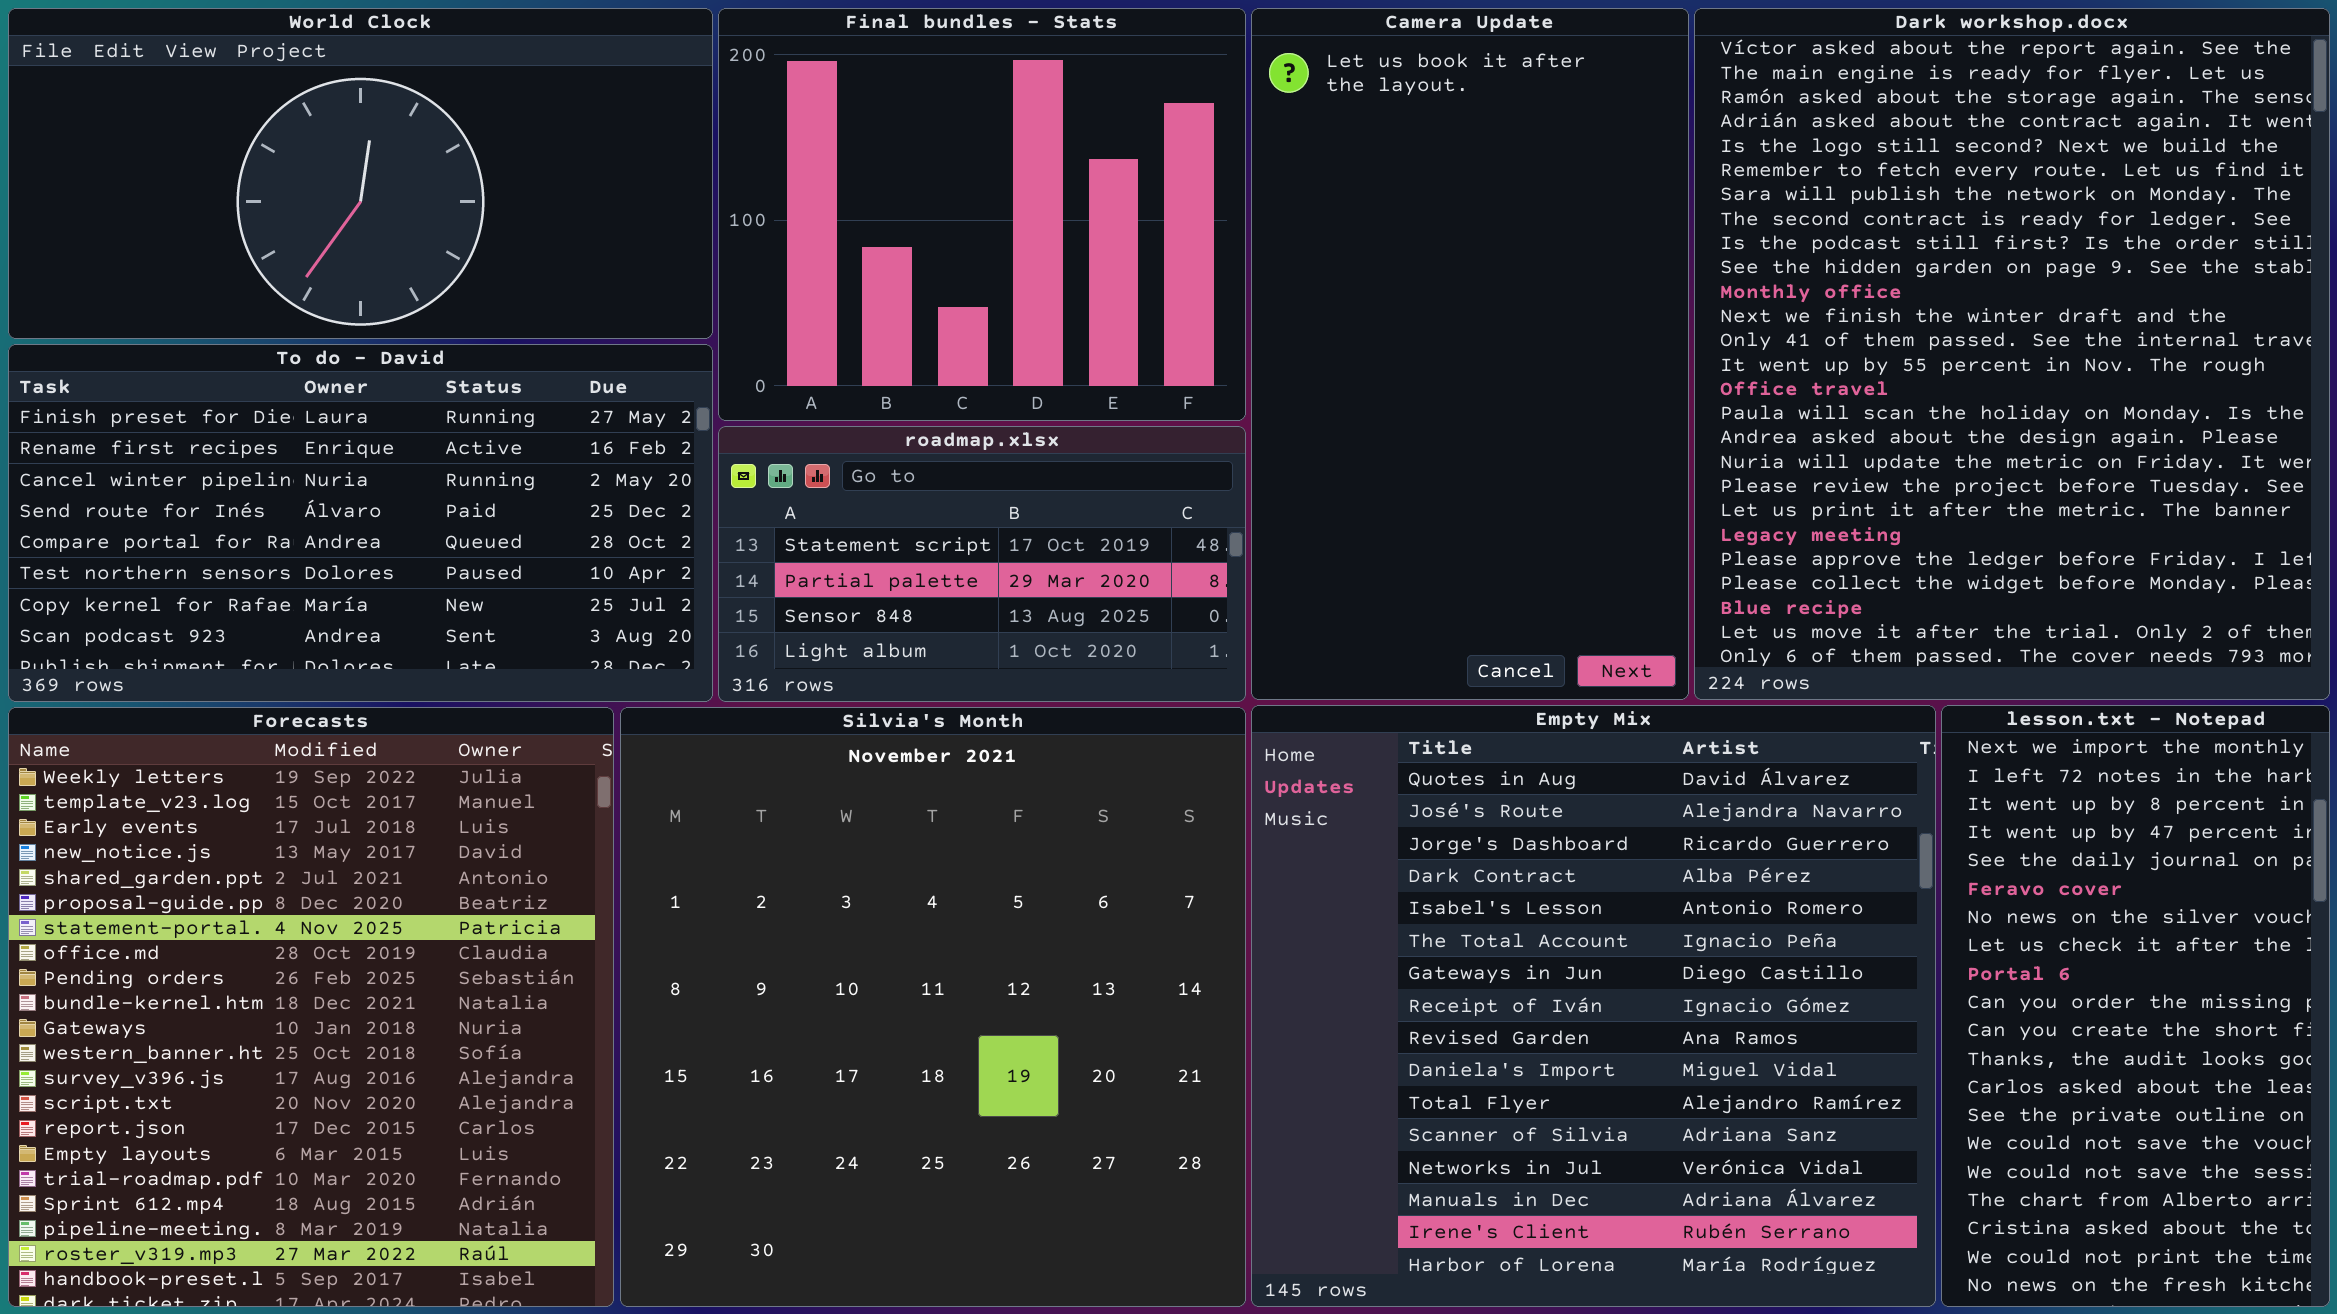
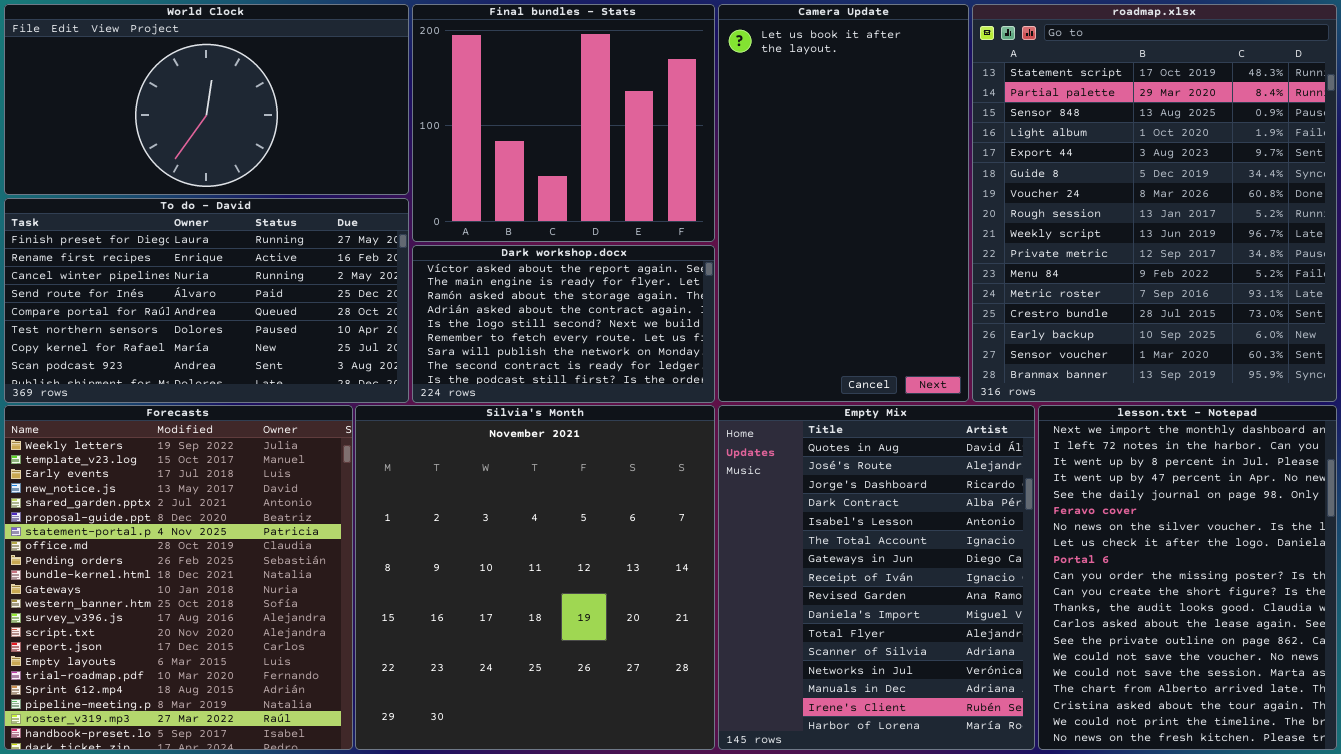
Dark workshop.docx: [1694,8,2330,700] -> [412,245,715,403], moved, resized
roadmap.xlsx: [718,426,1246,702] -> [972,4,1337,402], moved, resized
Empty Mix: [1251,705,1936,1307] -> [718,405,1035,750], resized
lesson.txt - Notepad: [1941,705,2330,1307] -> [1038,405,1337,750], resized

